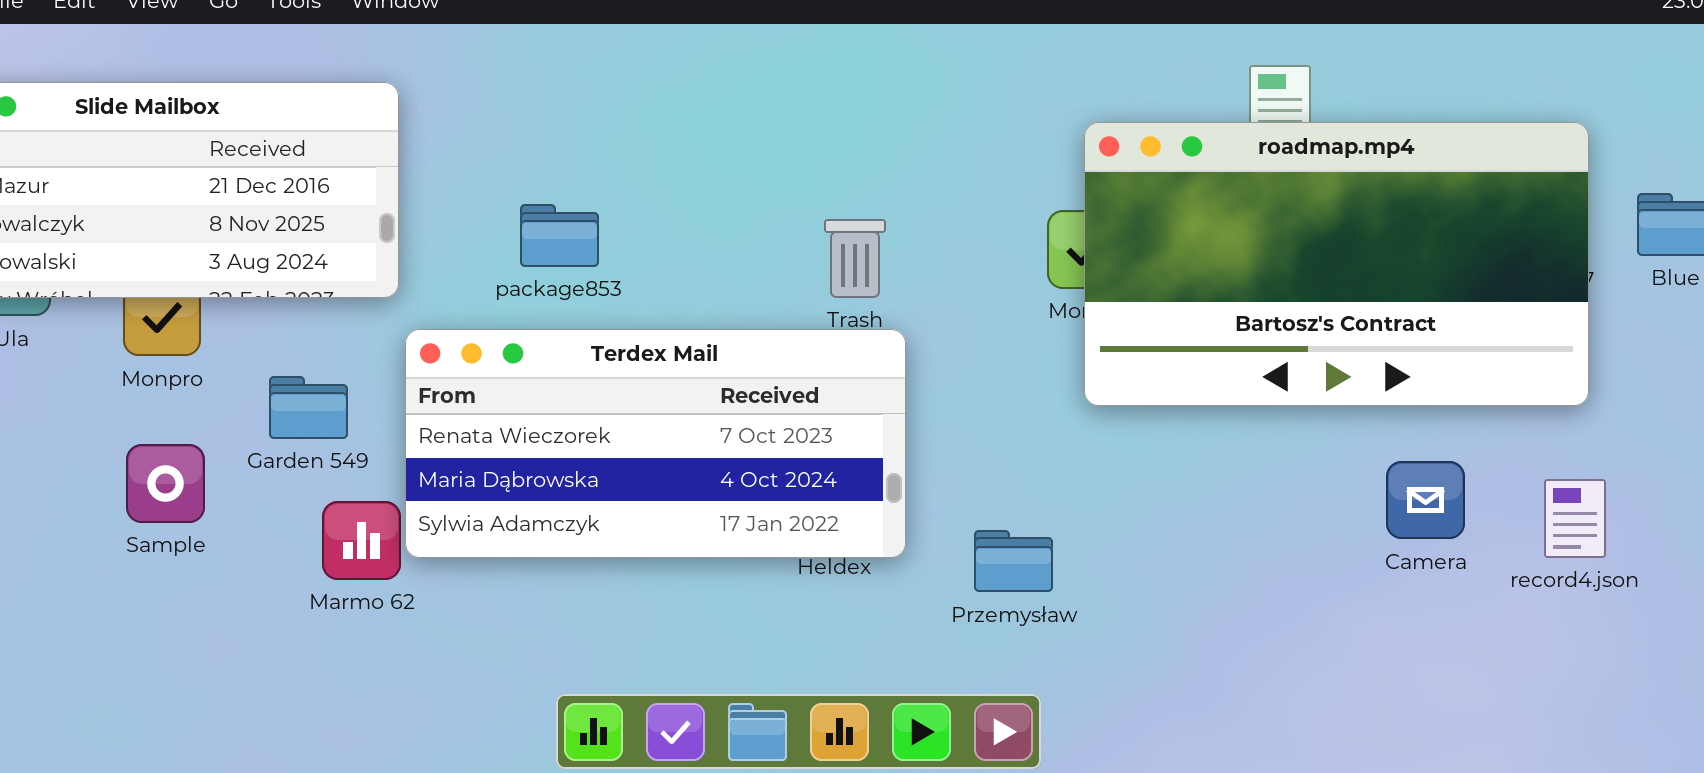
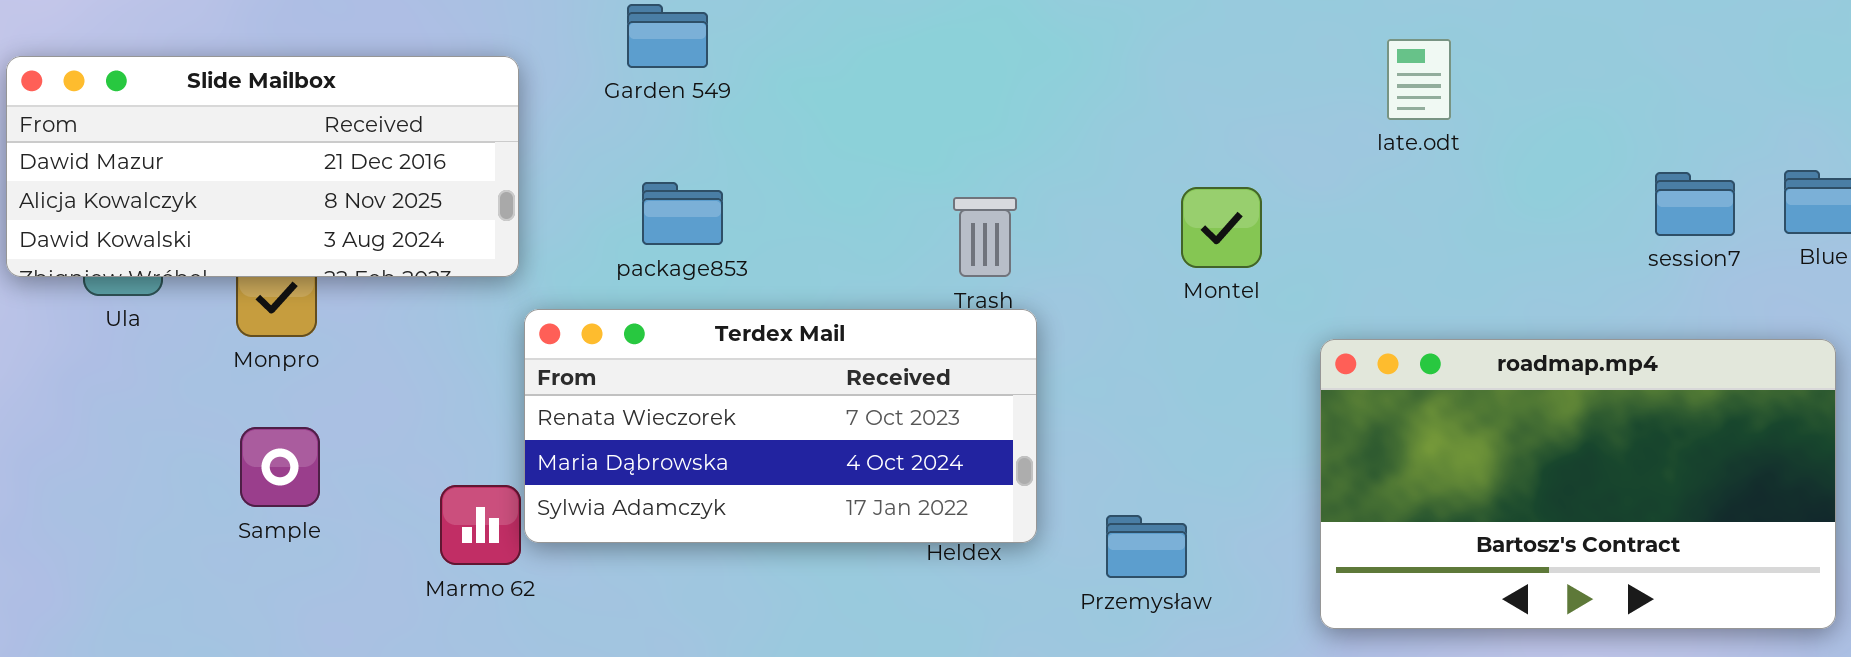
roadmap.mp4: [1084,122,1589,406] -> [1320,339,1836,629], moved
Garden 549: [269,376,348,439] -> [627,4,708,68], moved

